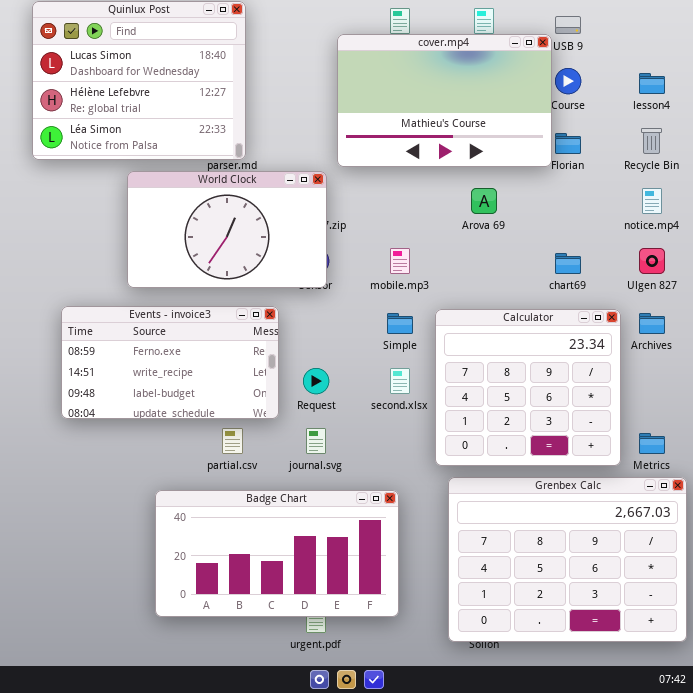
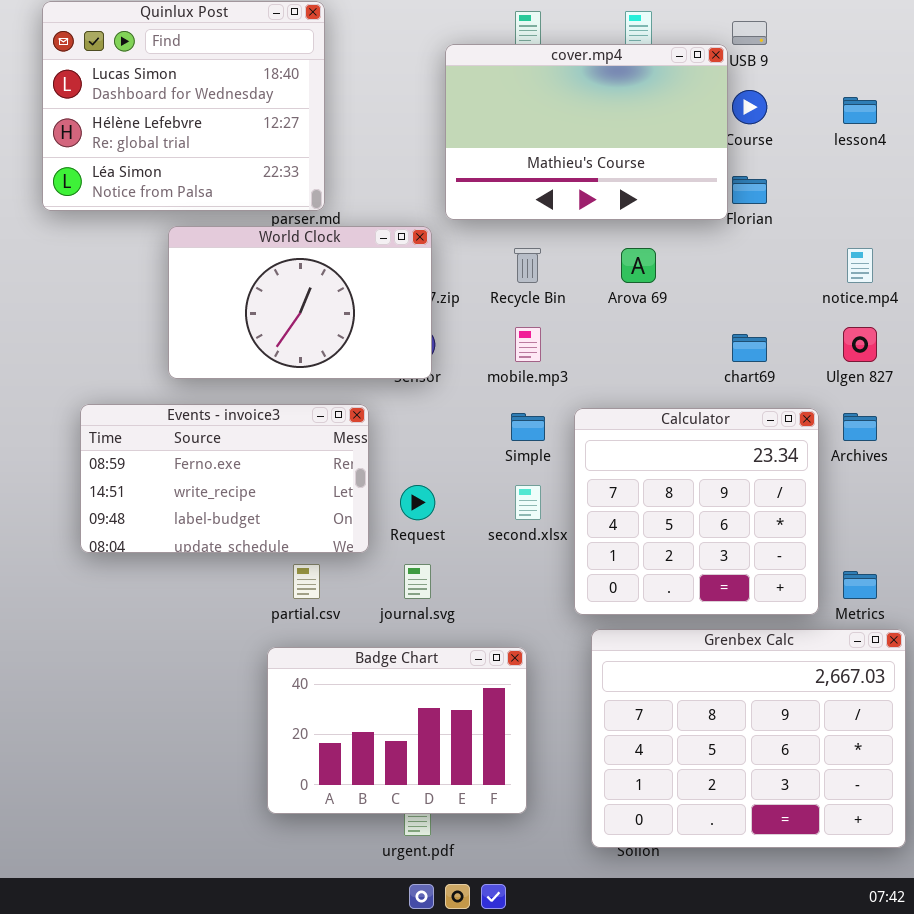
Recycle Bin: [641,128,662,154] -> [514,248,541,283], moved
Badge Chart: [155,490,399,617] -> [267,647,527,814], resized

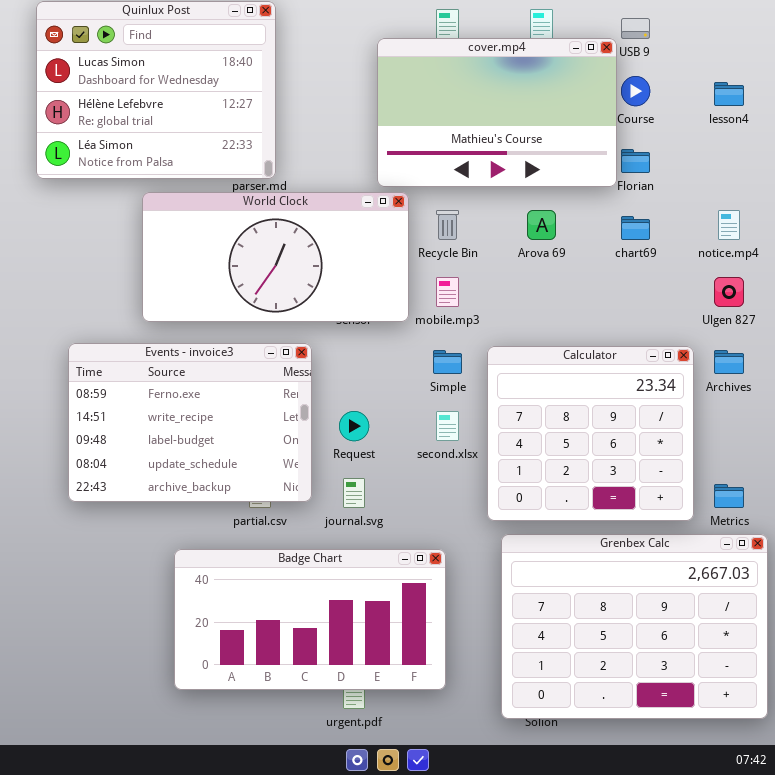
World Clock: [168,226,432,379] -> [142,192,409,322], resized
chart69: [732,334,767,362] -> [621,216,650,240], moved
Events - invoice3: [80,404,369,553] -> [68,343,312,502], resized
Badge Chart: [267,647,527,814] -> [174,549,446,690], resized

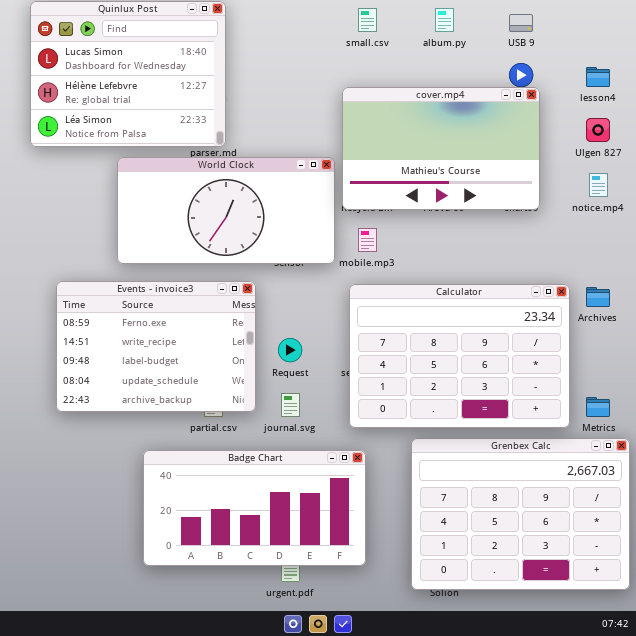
cover.mp4: [377,38,617,187] -> [342,87,540,210], moved
Ulgen 827: [714,277,744,307] -> [586,118,610,142], moved
Calculator: [487,346,694,521] -> [349,284,570,428], resized

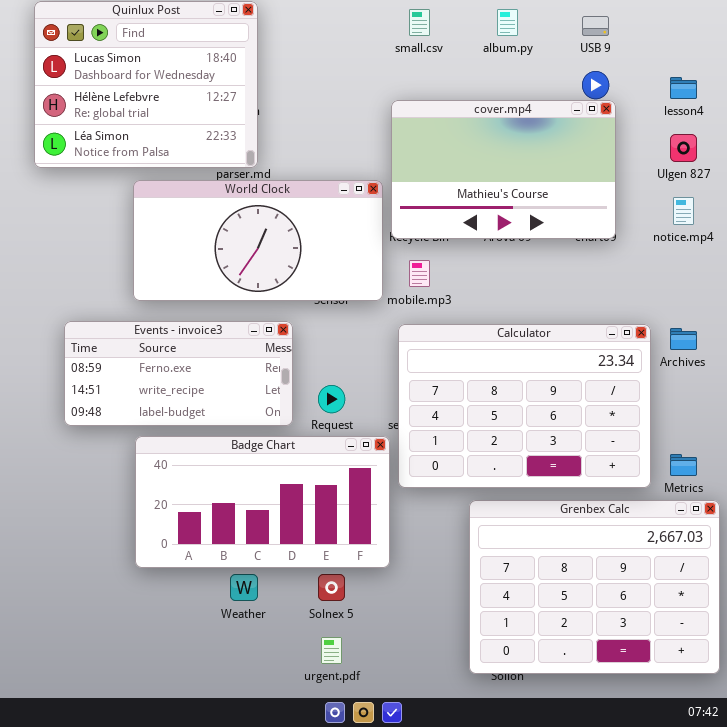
Events - invoice3: [56,281,256,412] -> [64,321,293,426], resized
Badge Chart: [143,450,366,566] -> [135,436,390,568], moved

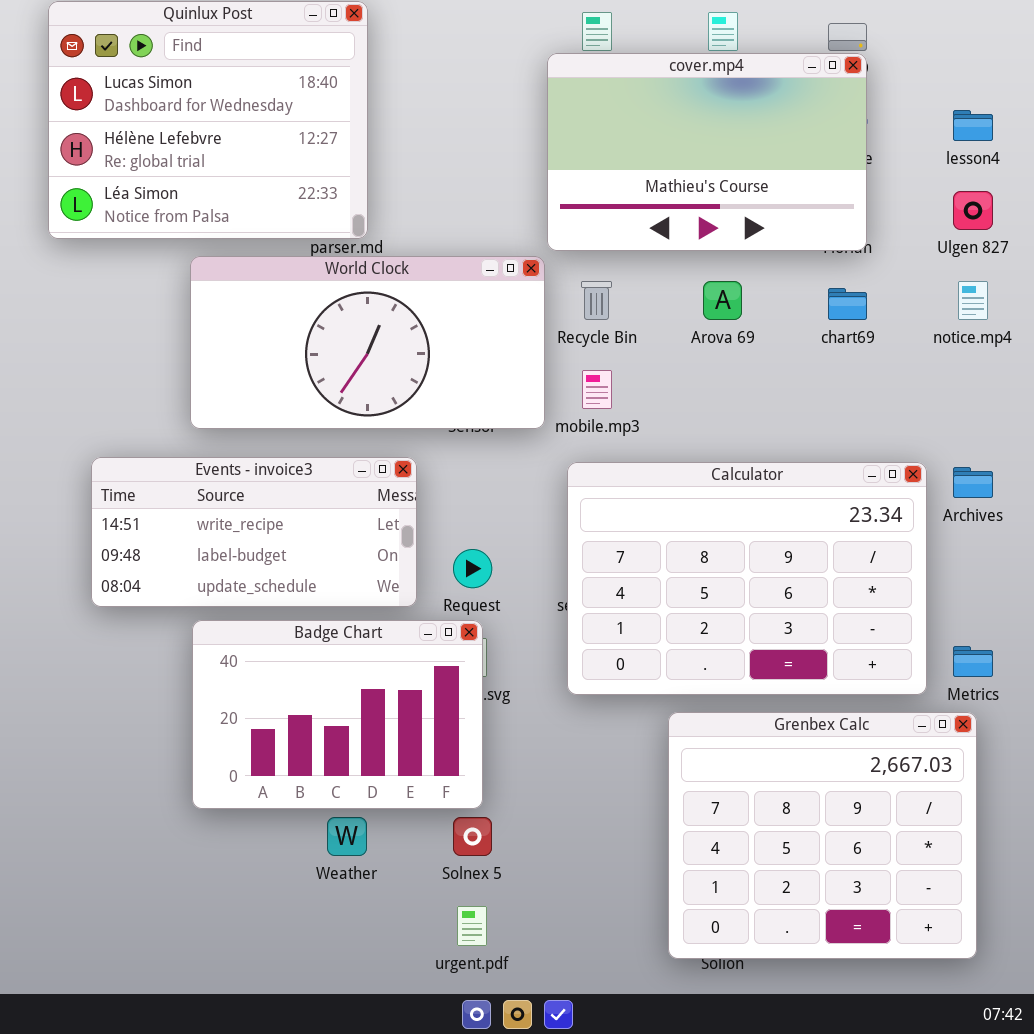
cover.mp4: [391,100,616,239] -> [547,53,867,251], moved
Events - invoice3: [64,321,293,426] -> [91,457,417,607], scrolled down 1 row
Badge Chart: [135,436,390,568] -> [192,620,483,809], resized
Grenbex Calc: [469,500,720,674] -> [668,712,977,959], resized

